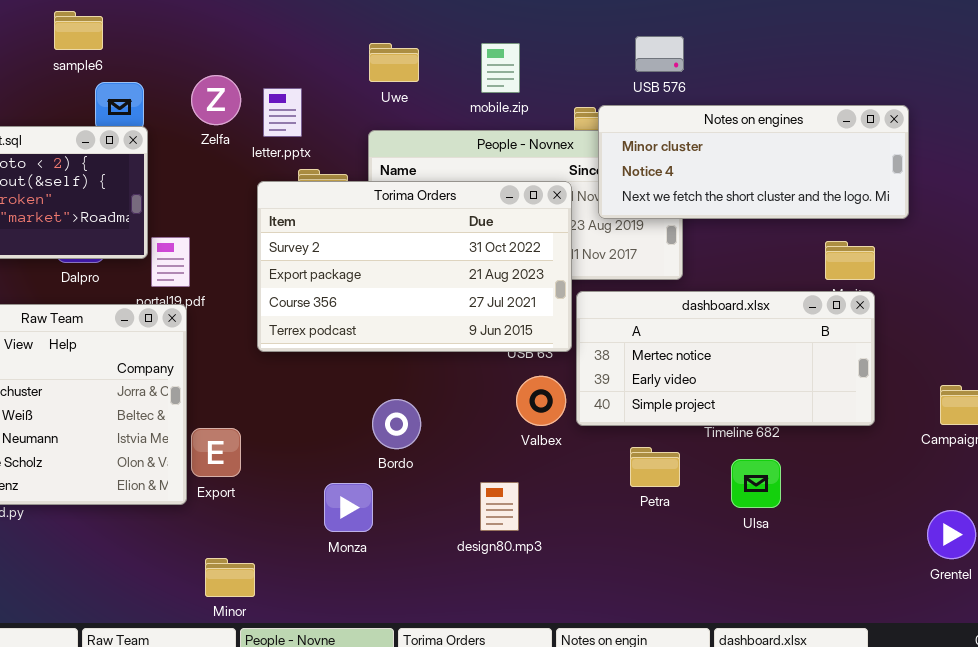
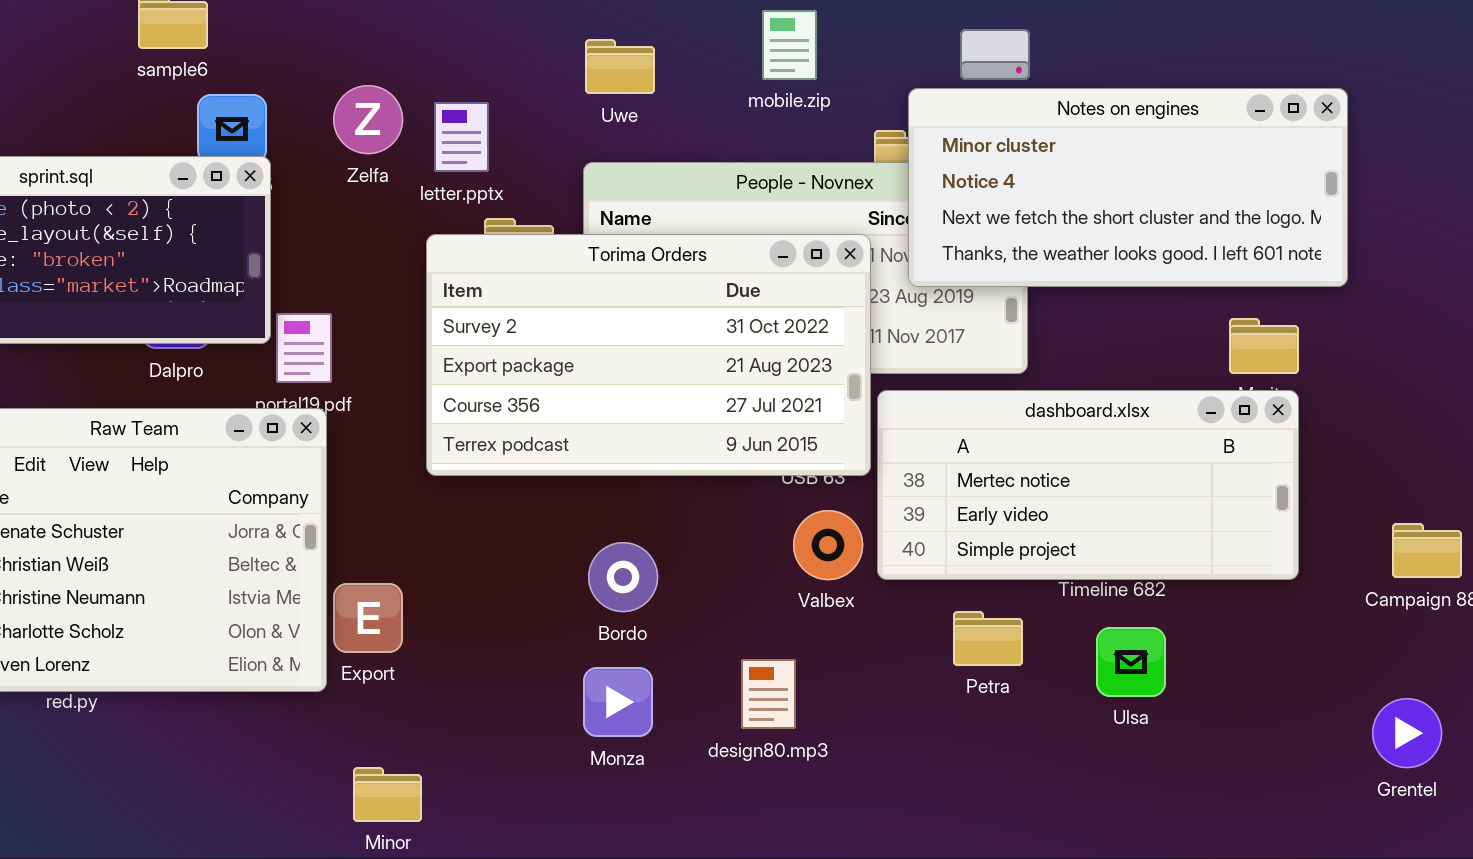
mobile.zip: [481,43,520,93] -> [762,10,817,80], moved
Notes on engines: [598,105,909,219] -> [908,88,1348,287], resized
Monza: [324,483,373,532] -> [583,667,653,737], moved

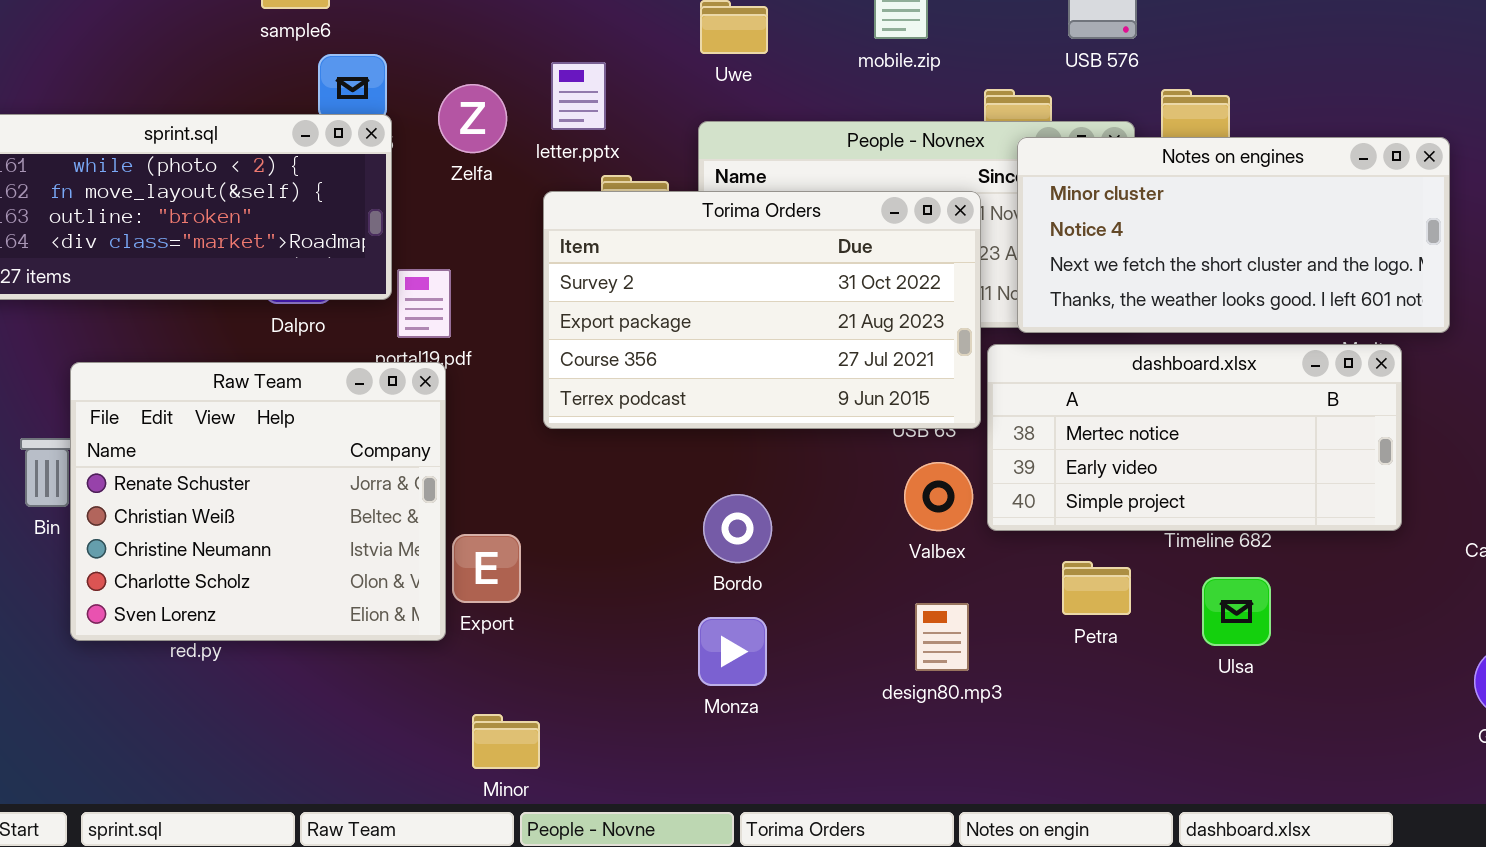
Zelfa: [333,85,403,154] -> [438,84,507,153], moved
Notes on engines: [908,88,1348,287] -> [1017,137,1450,333], moved
design80.mp3: [741,659,796,729] -> [915,603,969,671], moved

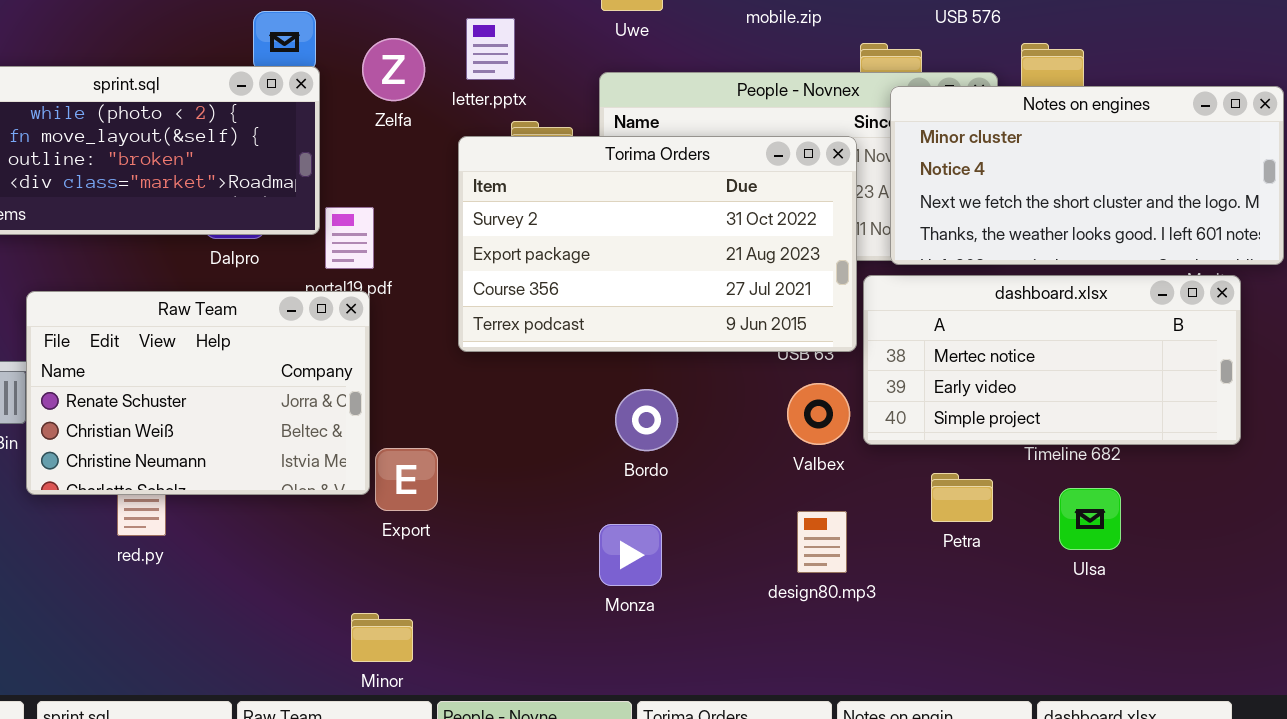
Raw Team: [70,362,446,641] -> [26,291,370,495], resized
Bordo: [703,494,772,563] -> [615,389,678,451], moved
Minor: [472,714,540,769] -> [351,613,413,662], moved

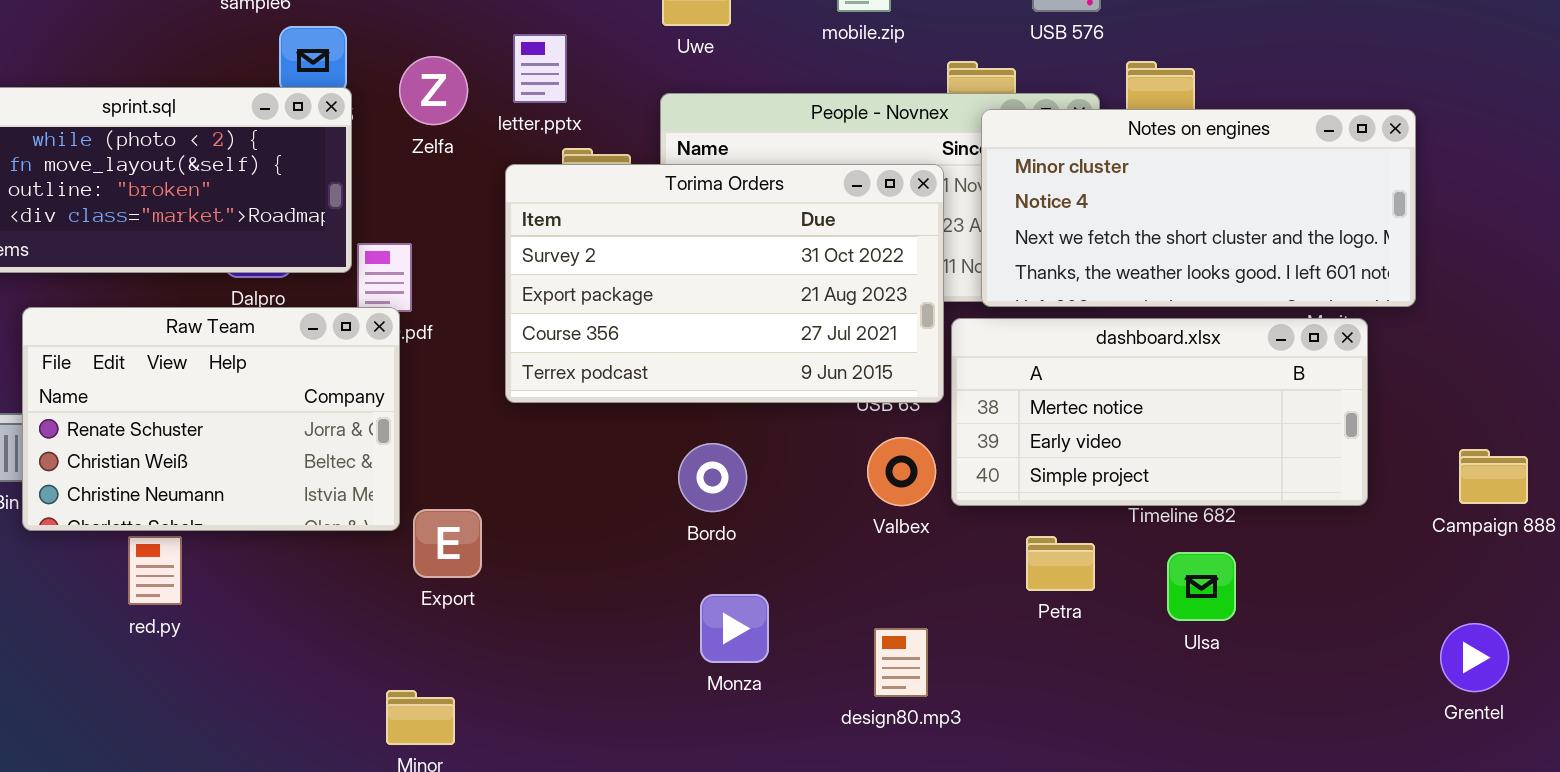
Raw Team: [26,291,370,495] -> [22,307,400,531], moved
design80.mp3: [797,511,847,573] -> [874,628,928,697], moved
Monza: [599,524,662,586] -> [700,594,769,663], moved

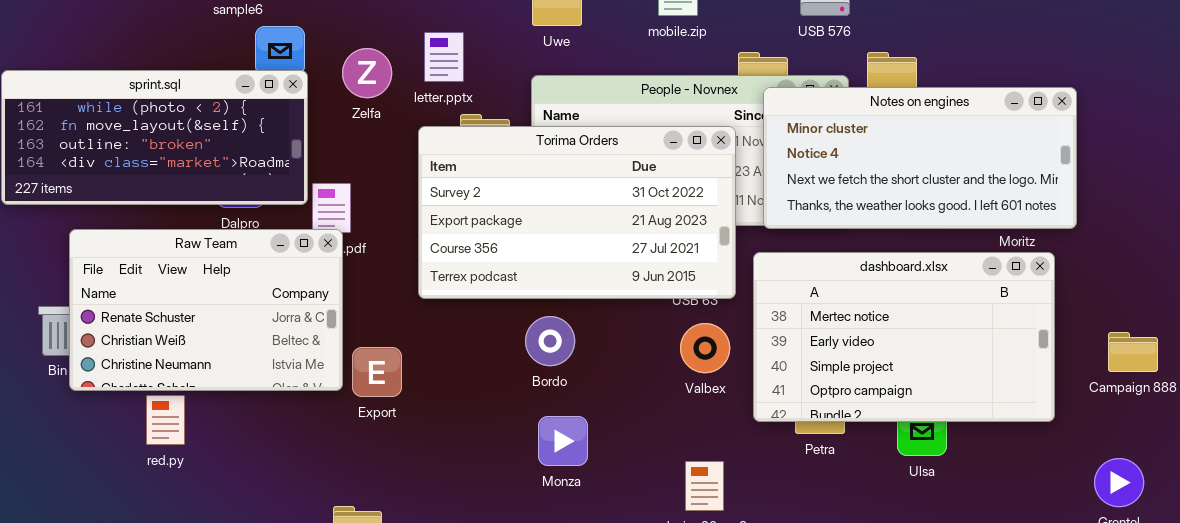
dashboard.xlsx: [951,318,1368,506] -> [753,252,1055,422], moved, resized
Bordo: [678,443,747,512] -> [525,316,575,366], moved
Export: [413,509,482,578] -> [352,347,402,397], moved
Monza: [700,594,769,663] -> [538,416,588,466], moved

